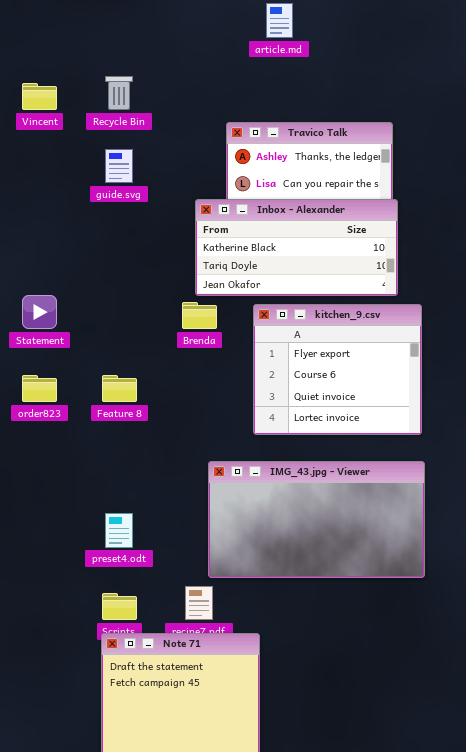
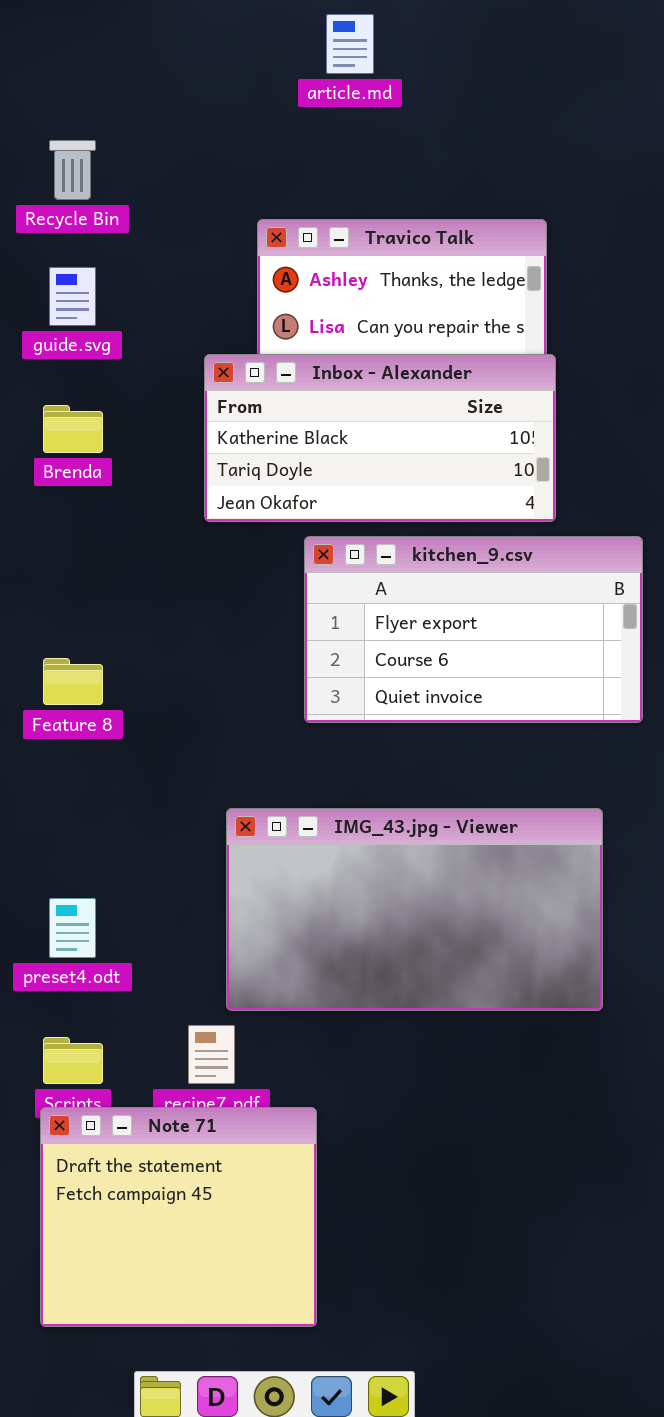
Brenda: [182,302,217,329] -> [43,405,103,453], moved
kitchen_9.csv: [253,304,422,435] -> [304,536,643,723], resized

